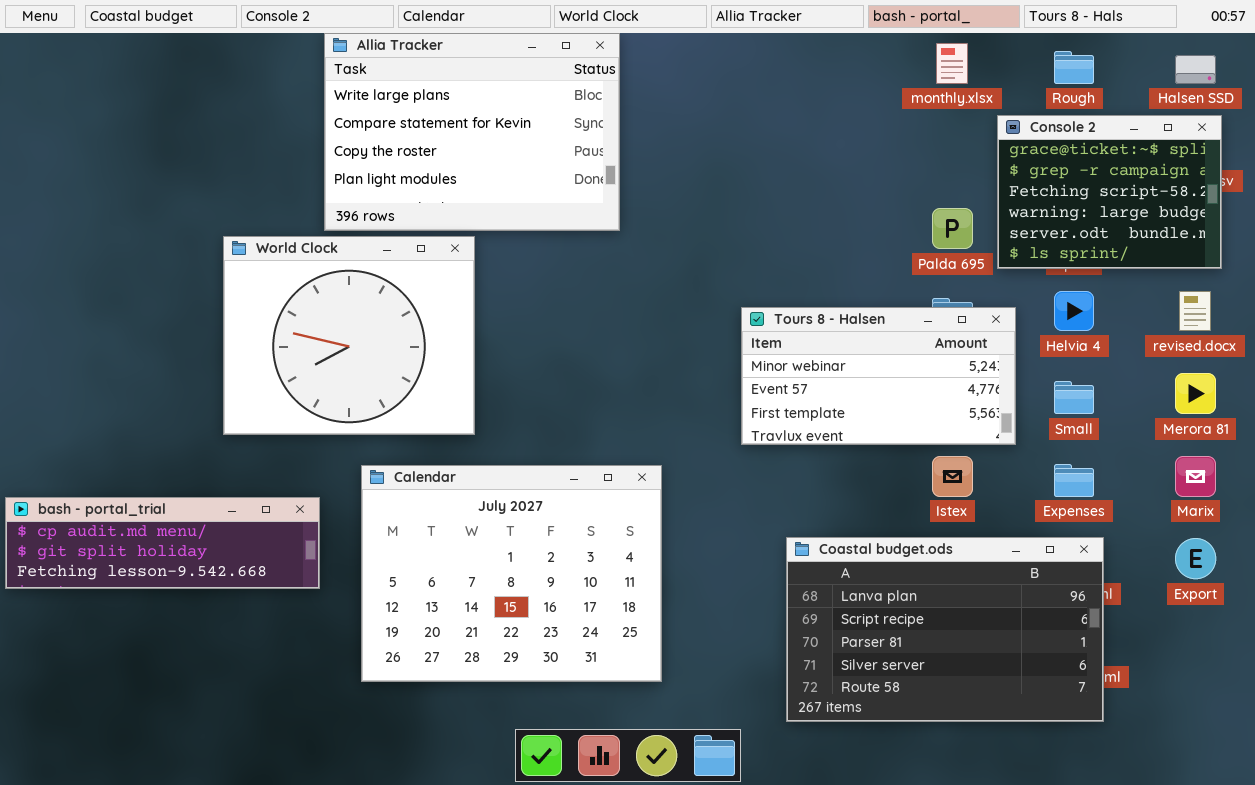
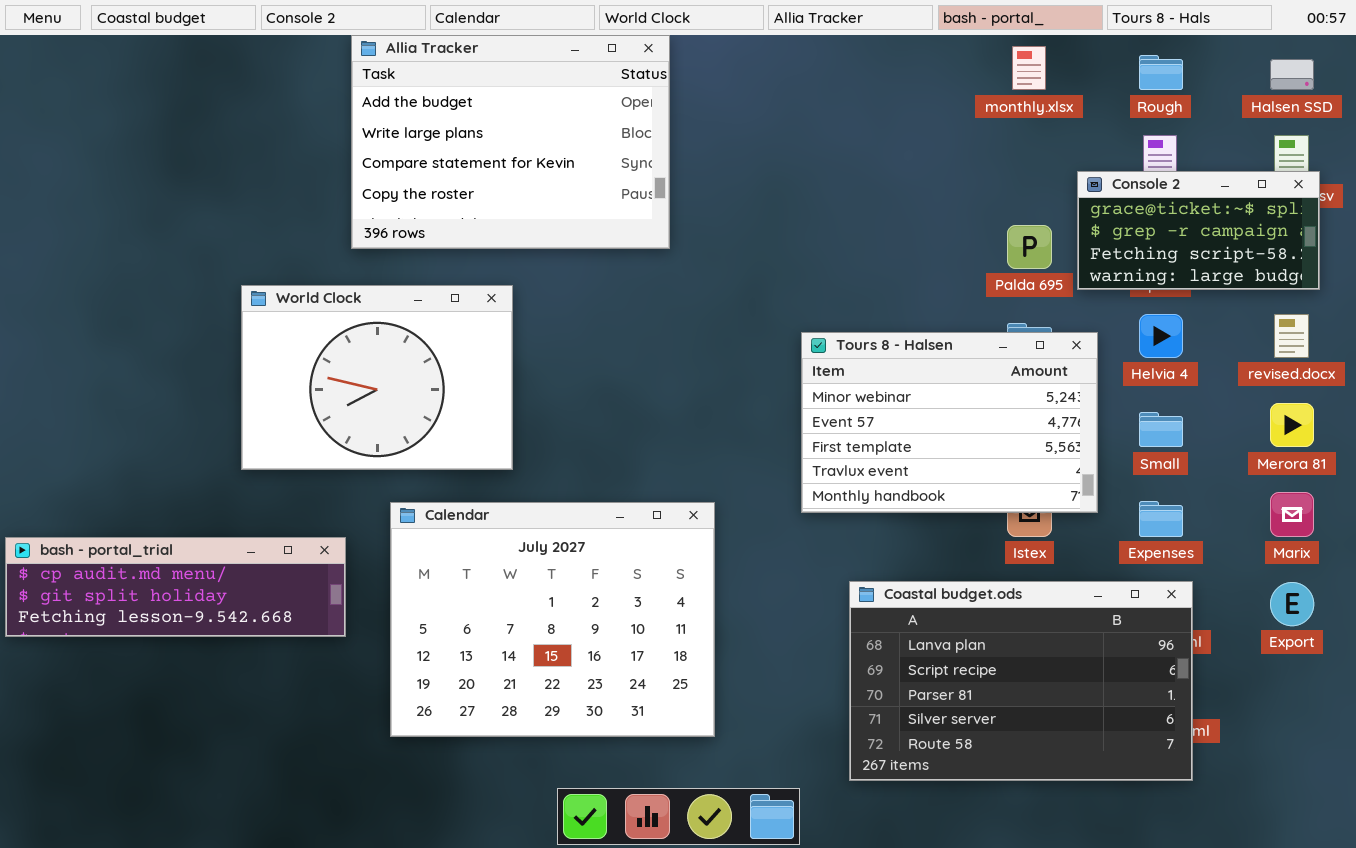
Allia Tracker: [324,33,620,231] -> [351,35,670,249], scrolled up 1 row
Console 2: [997,115,1222,269] -> [1077,171,1320,290], resized
World Clock: [223,236,475,435] -> [241,285,513,470], resized
Tours 8 - Halsen: [741,307,1016,445] -> [801,332,1098,513], resized

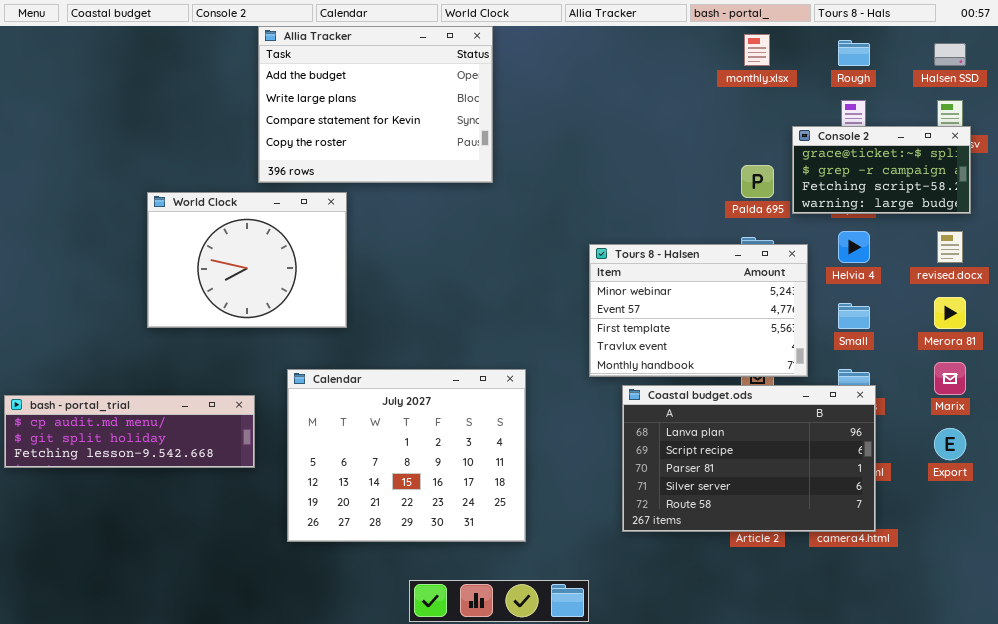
World Clock: [241,285,513,470] -> [147,192,347,328], moved
Coastal budget.ods: [849,581,1193,781] -> [622,385,876,532], moved

